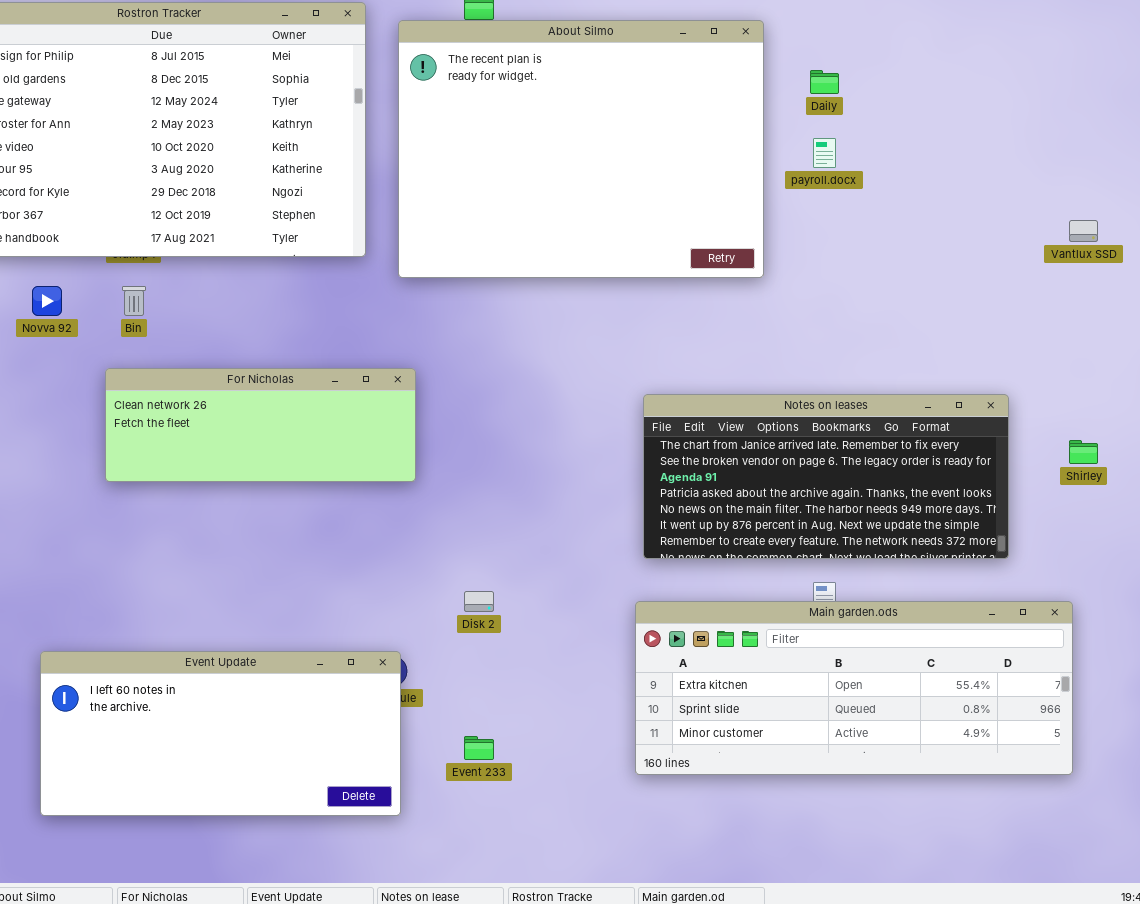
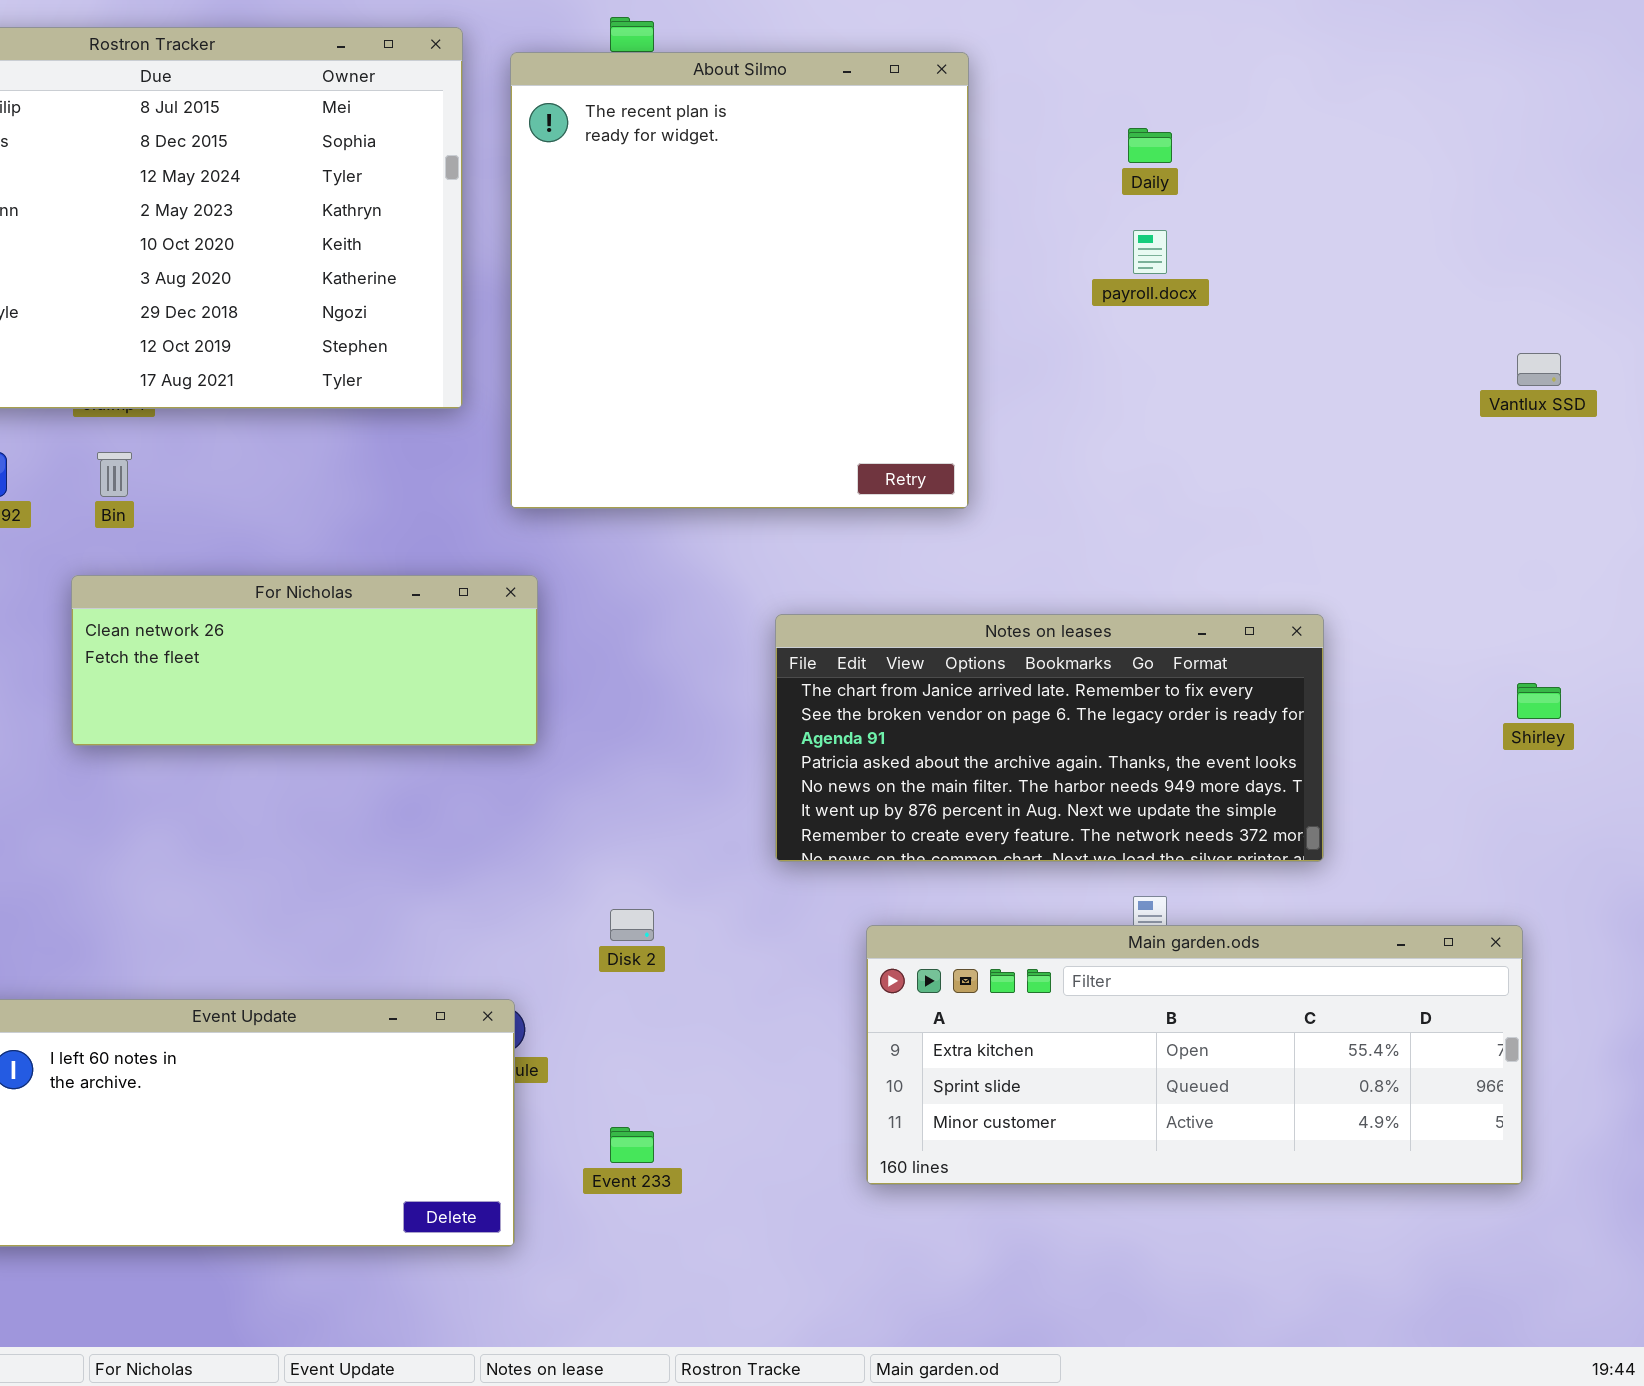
About Silmo: [398,20,764,278] -> [510,52,969,509], resized
Notes on leases: [643,394,1009,559] -> [775,614,1324,862], moved

